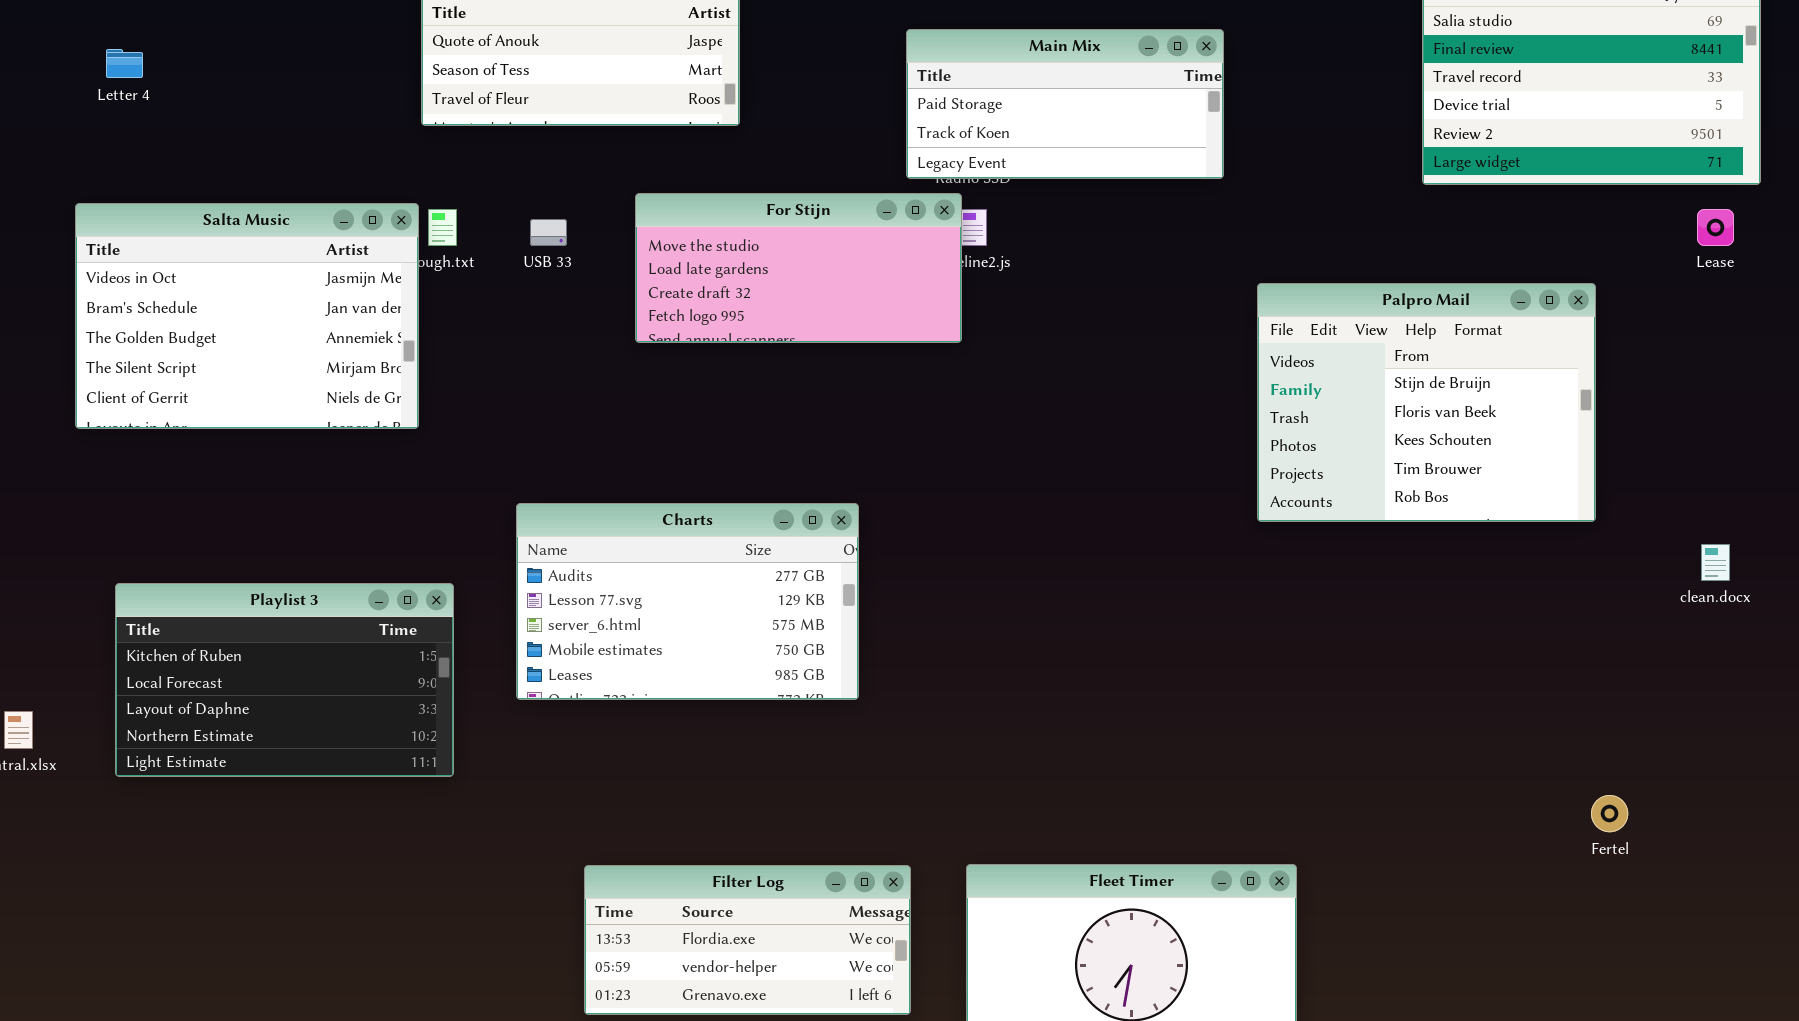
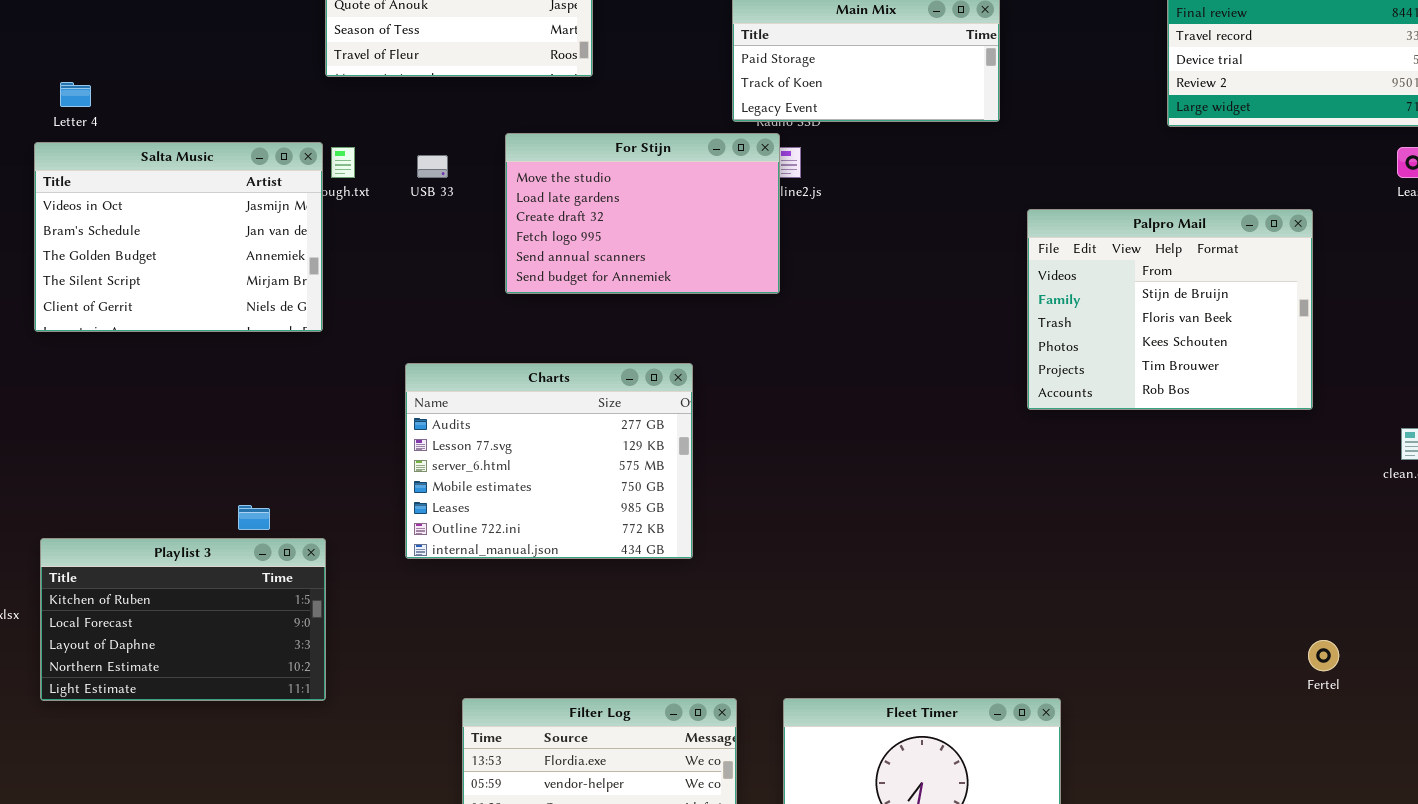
Letter 4: [106,49,143,78] -> [60,82,91,107], moved
For Stijn: [635,193,962,343] -> [505,133,780,294], resized
Charts: [516,503,859,700] -> [405,363,693,559], resized
Playlist 3: [115,583,454,777] -> [40,538,326,701], moved

